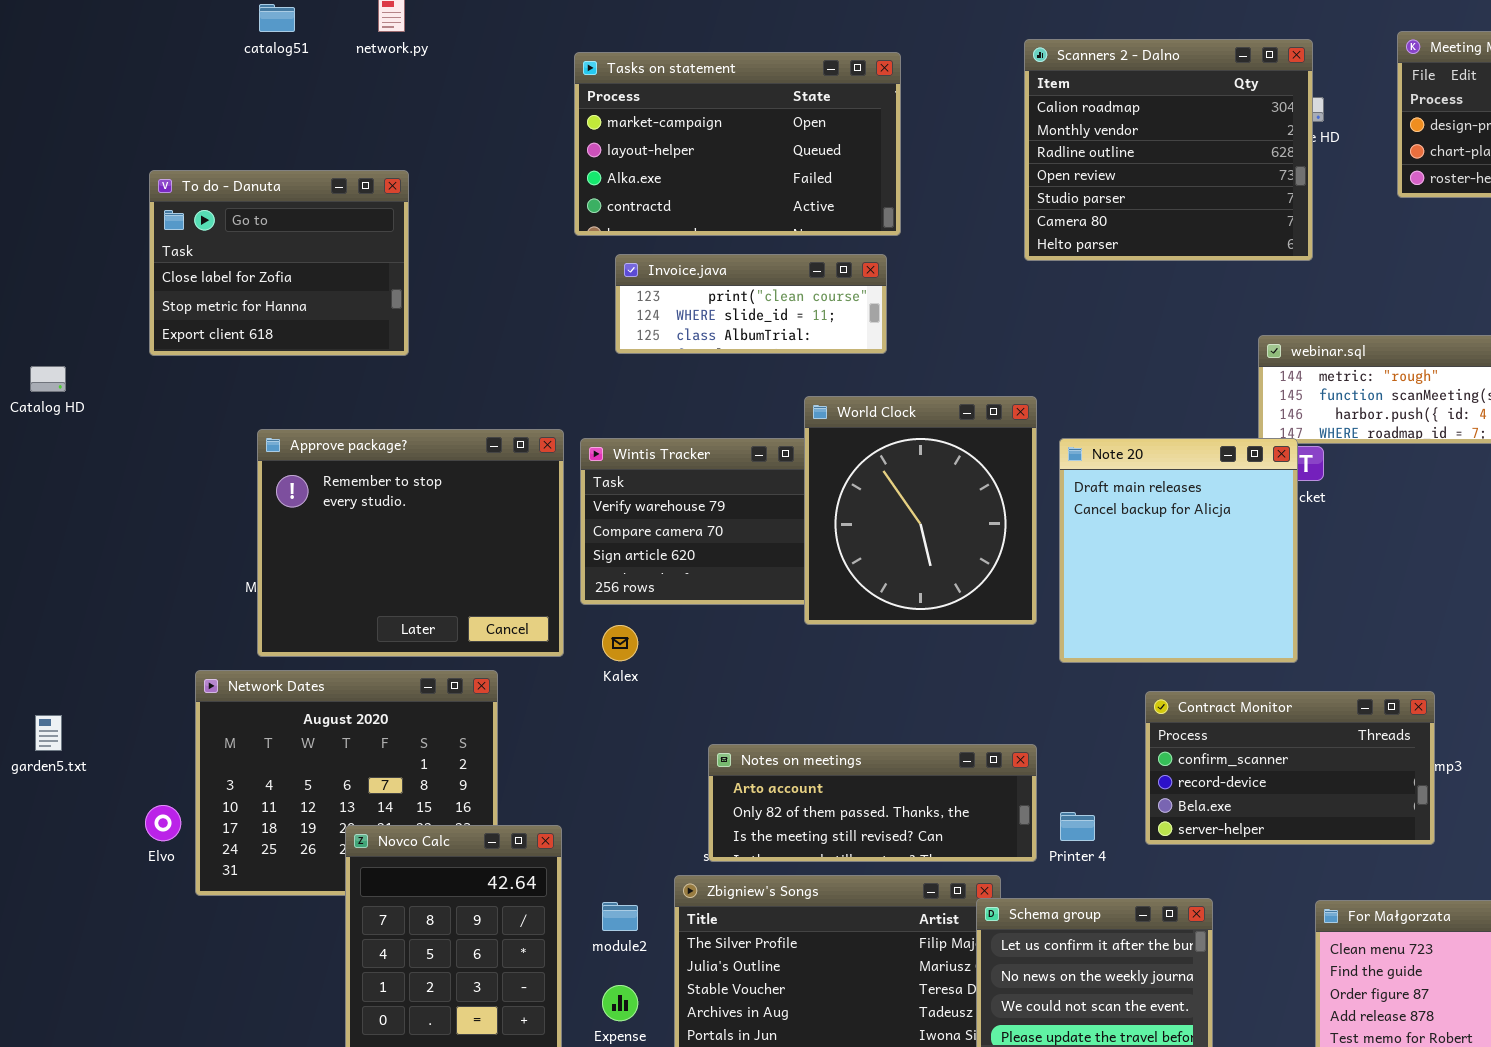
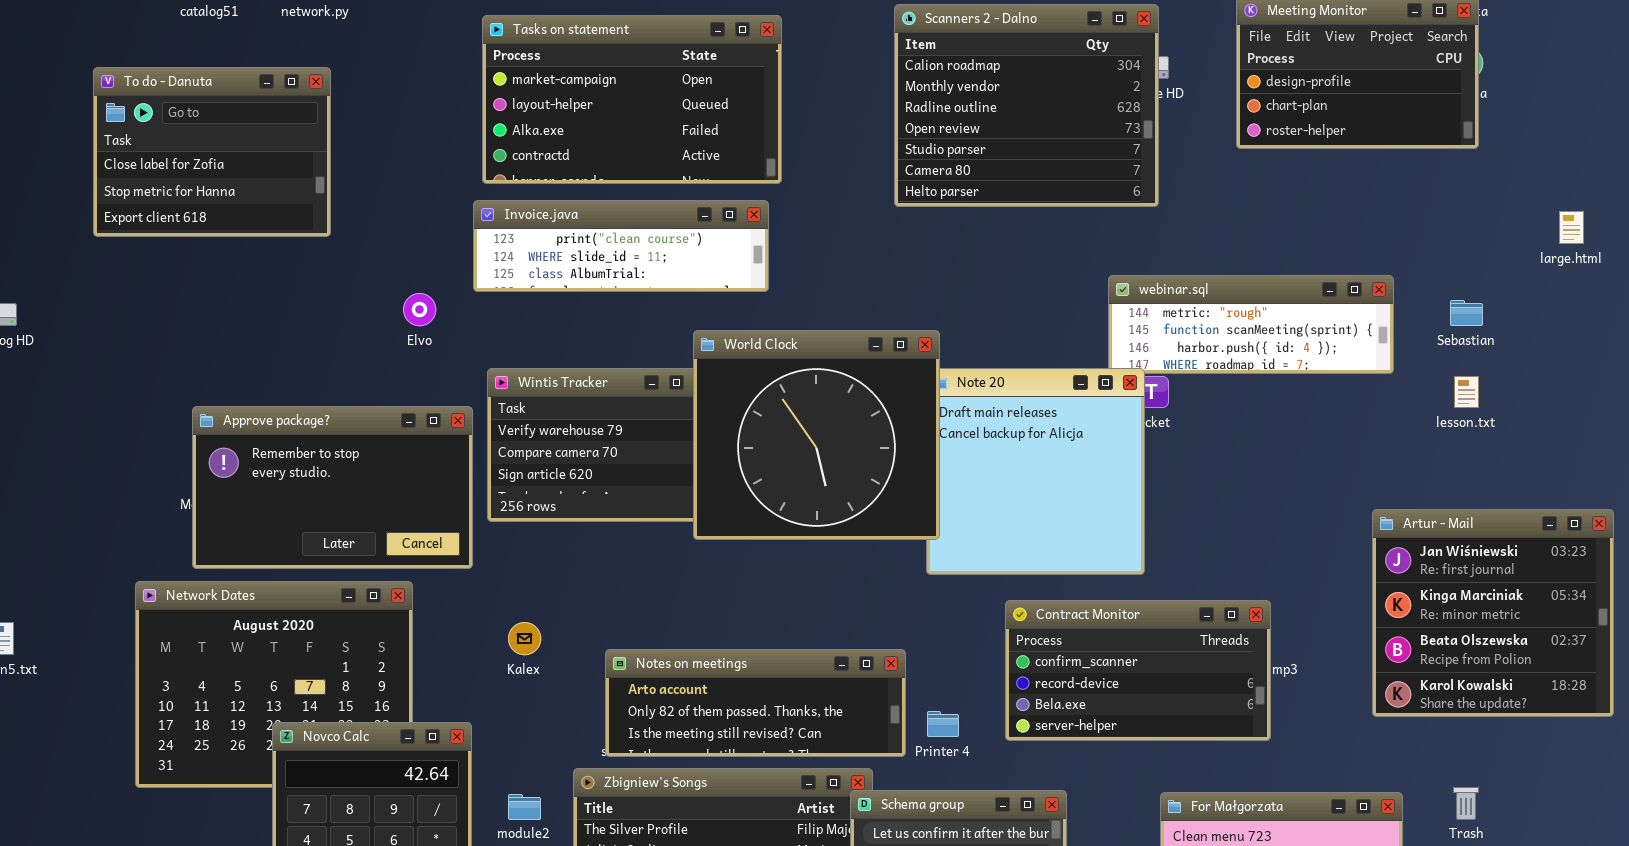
To do - Danuta: [149,170,409,356] -> [93,67,331,237], moved
Invoice.java: [615,254,887,354] -> [473,200,769,292], resized
World Clock: [804,396,1037,625] -> [693,330,940,540], resized
Approve package?: [257,429,564,657] -> [192,406,473,569], resized
Kalex: [602,625,638,661] -> [508,622,541,655], moved
Elvo: [145,805,181,841] -> [403,293,436,326], moved

